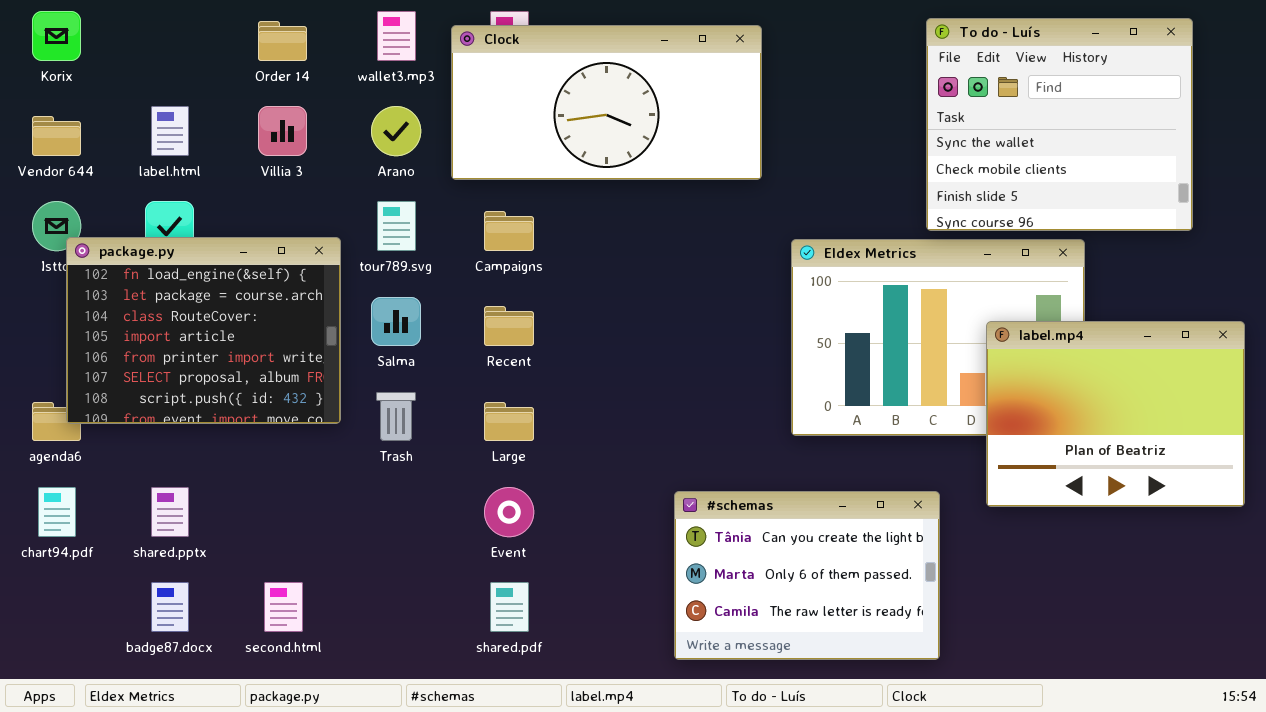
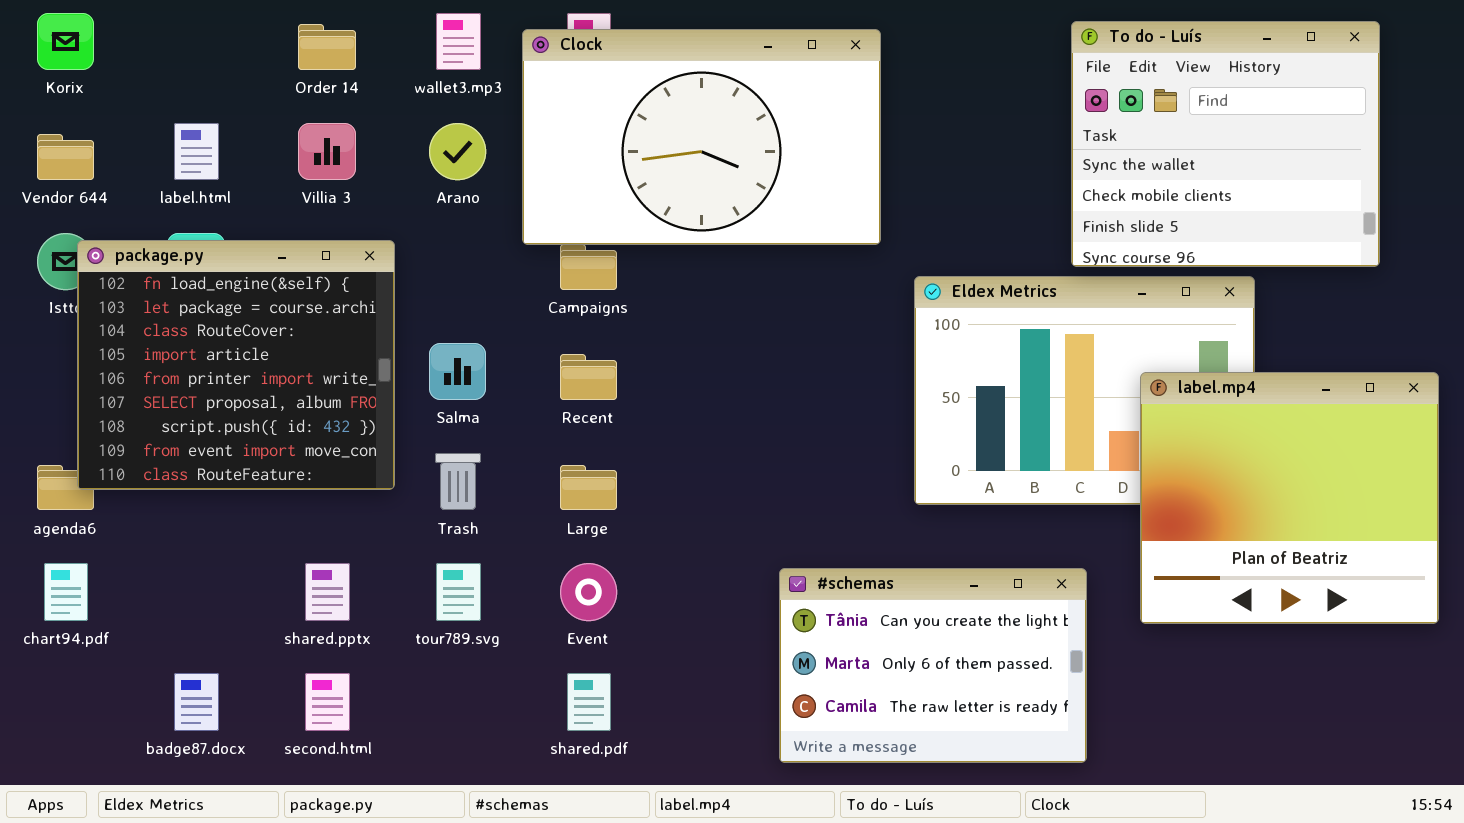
Clock: [451,25,762,180] -> [522,29,881,245], resized
tour789.svg: [377,201,416,251] -> [436,563,481,621], moved
package.py: [66,237,341,424] -> [77,240,395,490], resized
label.mp4: [986,321,1245,507] -> [1140,372,1439,624], resized
shared.pptx: [151,487,189,537] -> [305,563,350,621], moved

